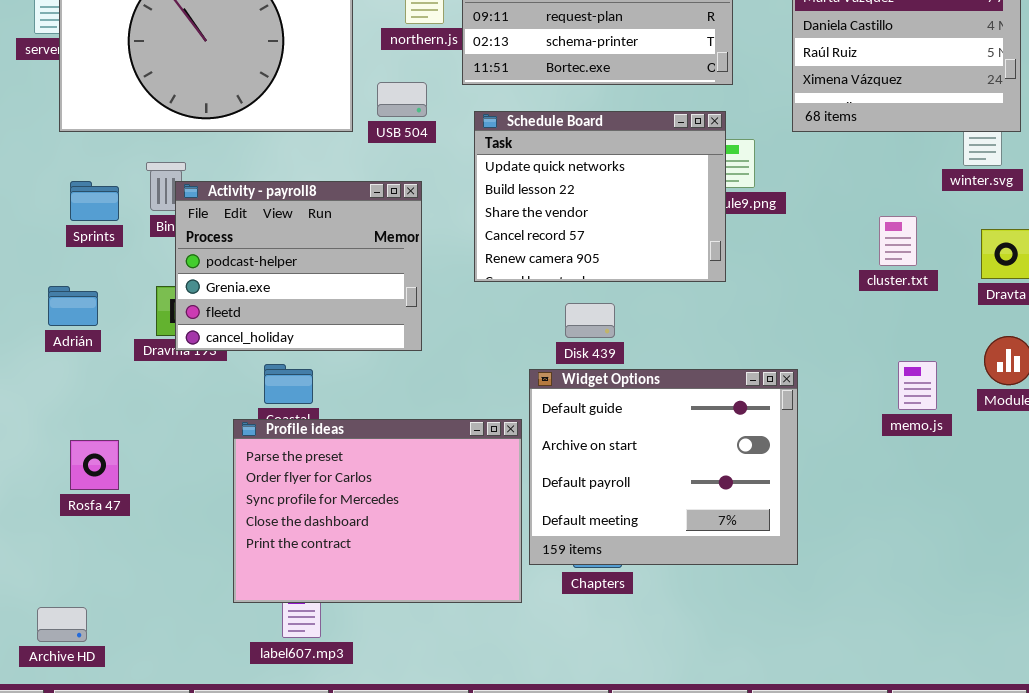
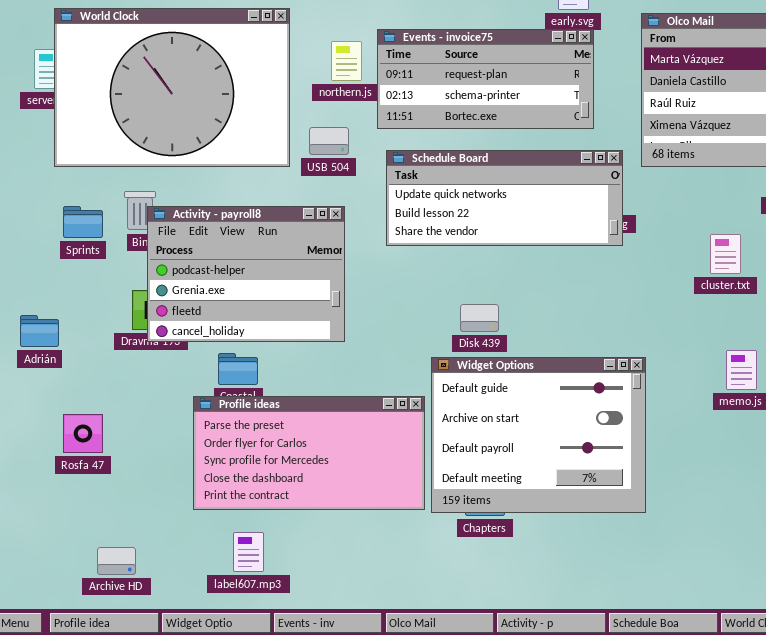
Schedule Board: [474,111,726,282] -> [386,150,623,246], resized
Adrián: [48,286,98,326] -> [20,315,59,347], moved
Profile ideas: [233,419,522,603] -> [193,396,425,510], resized
Archive HD: [37,607,87,642] -> [97,547,136,575], moved

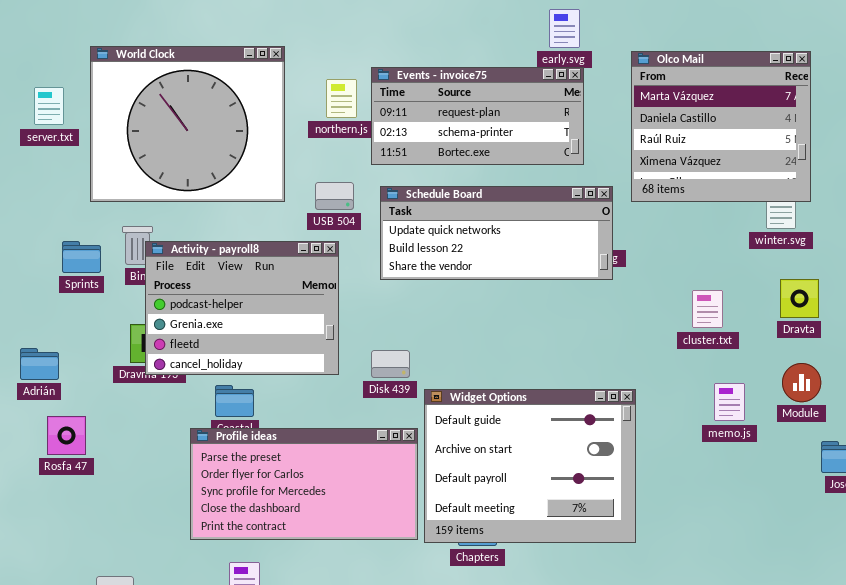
World Clock: [54,8,290,167] -> [90,46,285,202], resized
USB 504: [309,127,349,155] -> [315,182,354,210], moved
cluster.txt: [710,234,741,274] -> [692,290,723,328], moved
Disk 439: [460,304,499,332] -> [371,350,410,378], moved
Rosfa 47: [63,414,103,453] -> [47,416,86,455], moved

